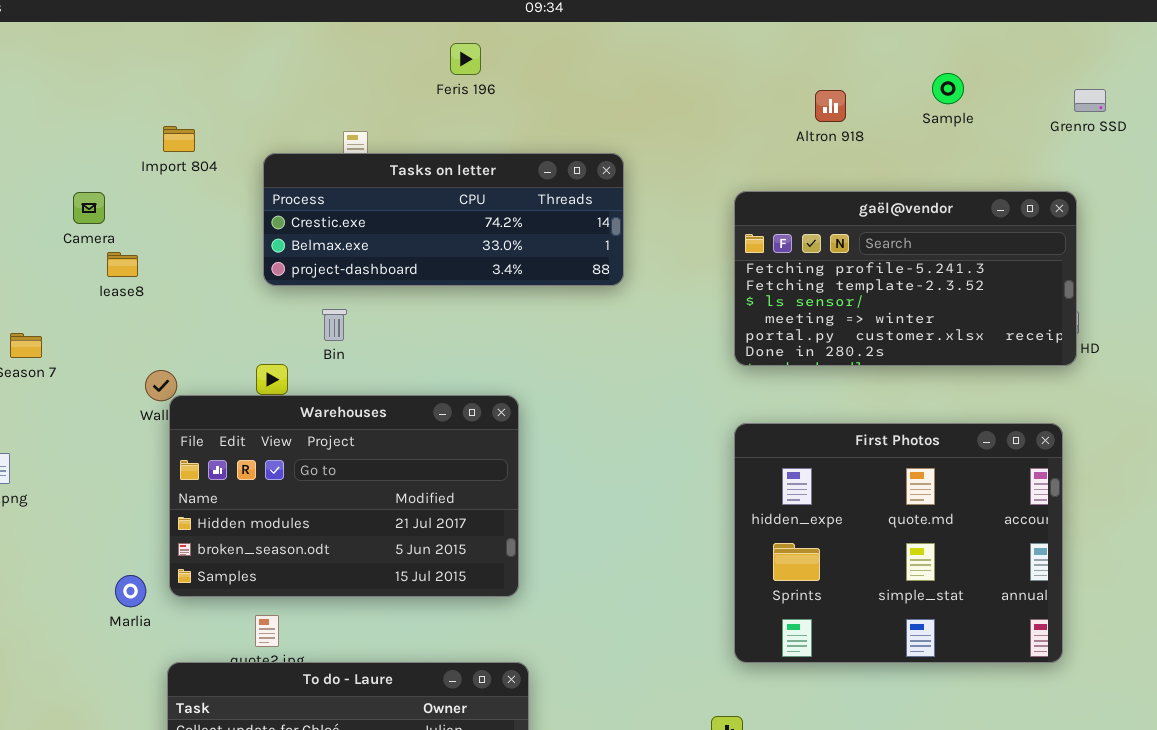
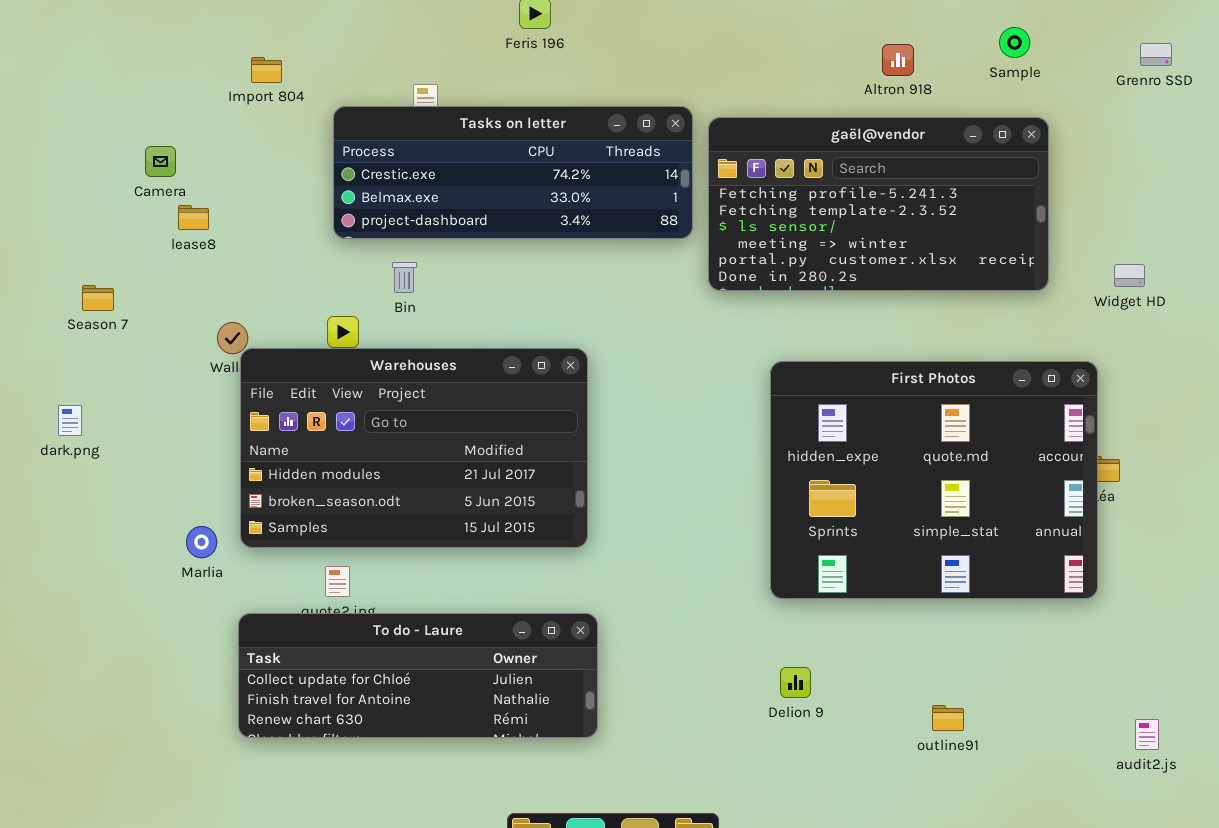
Import 804: [163,126,195,152] -> [251,57,282,83], moved
gaël@vendor: [734,191,1077,366] -> [708,117,1049,291], moved
First Photos: [734,423,1063,663] -> [770,361,1098,599], moved

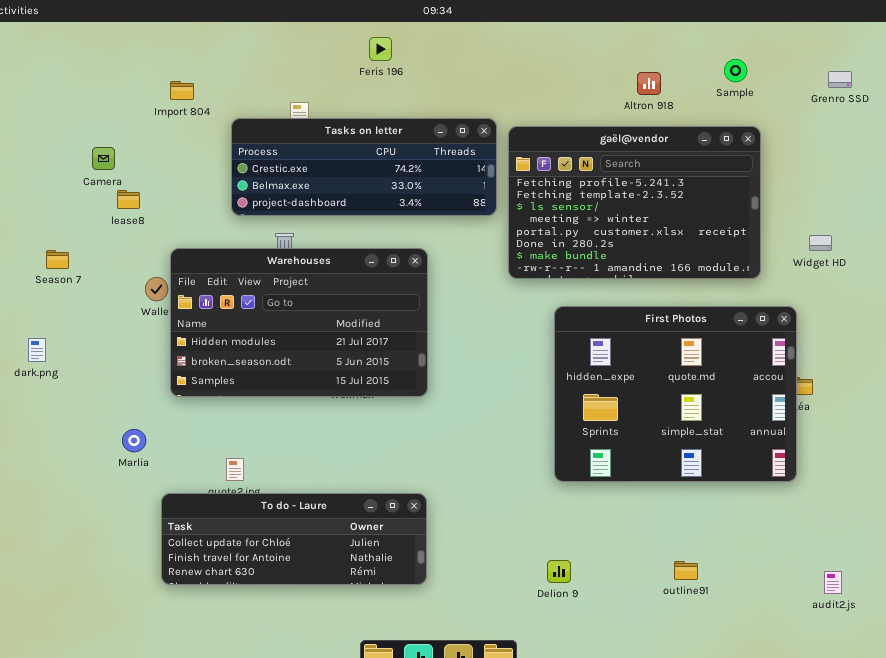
gaël@vendor: [708,117,1049,291] -> [508,126,761,279], resized
Warehouses: [240,348,588,548] -> [170,248,428,397], moved
Delion 9: [780,667,811,698] -> [547,560,571,583], moved

